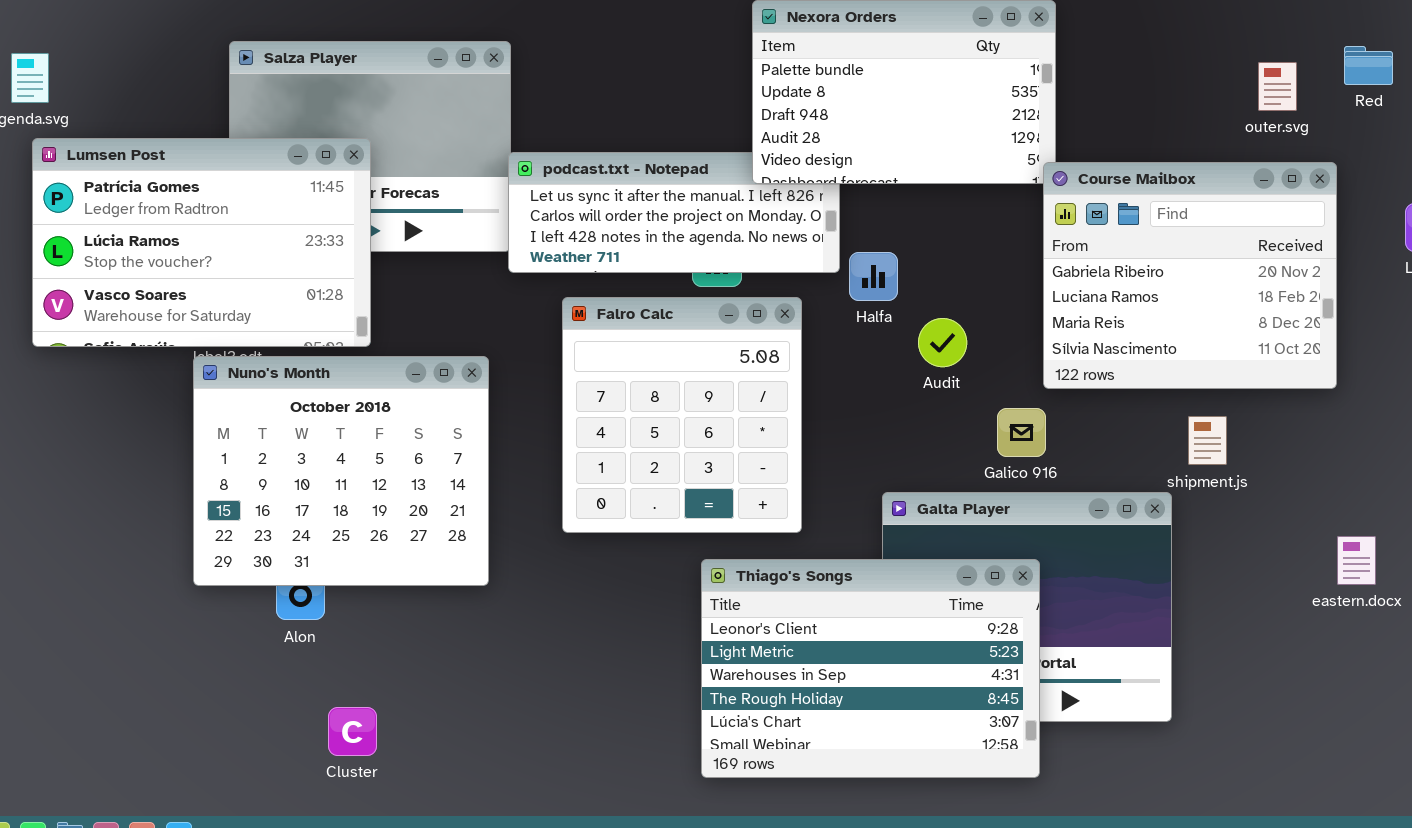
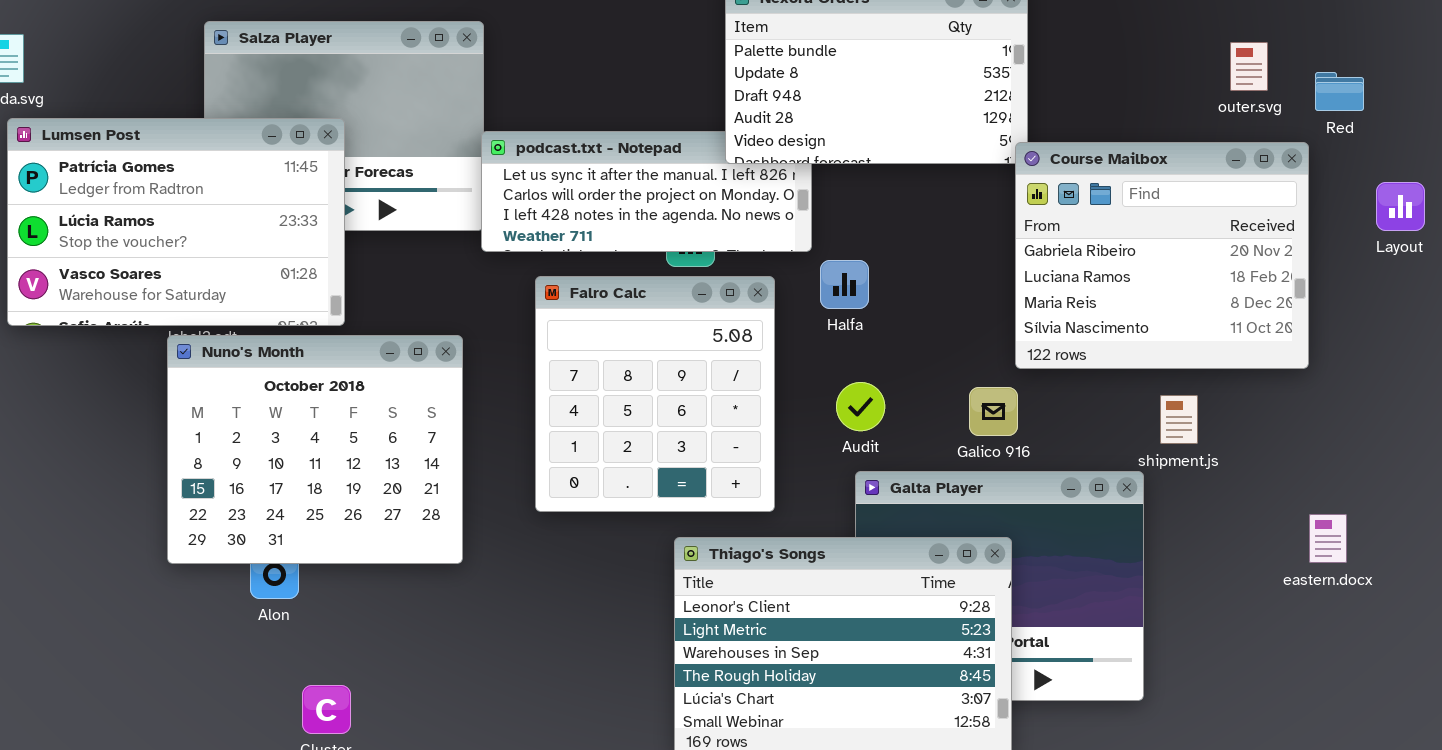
Red: [1344,46,1393,85] -> [1315,72,1364,111], moved
Halfa: [849,252,898,301] -> [820,260,869,309], moved
Audit: [918,318,967,367] -> [836,382,885,431], moved

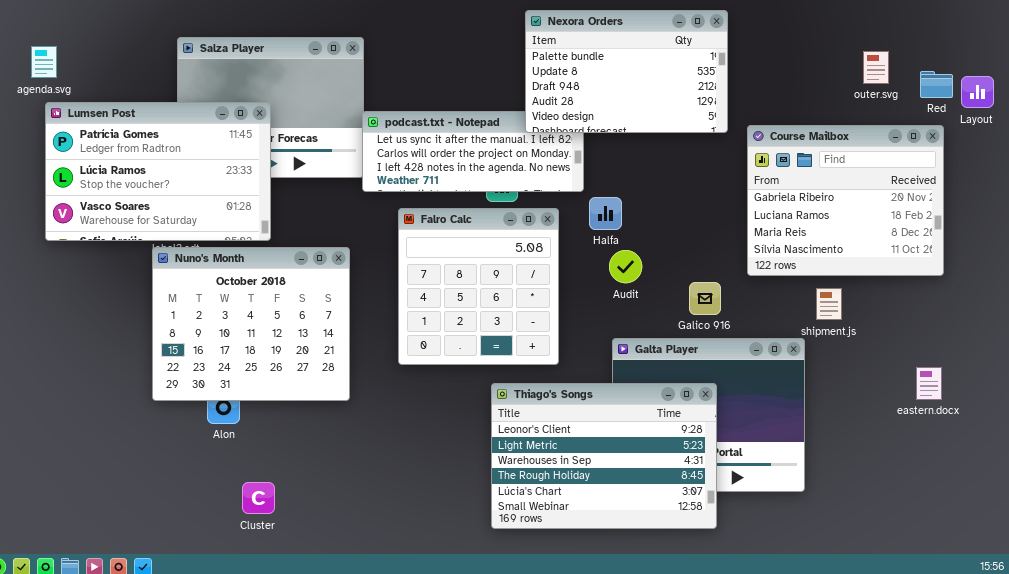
Course Mailbox: [1015,142,1309,369] -> [747,125,944,276], moved
Layout: [1376,182,1425,231] -> [961,76,994,108], moved
Audit: [836,382,885,431] -> [609,250,642,283], moved

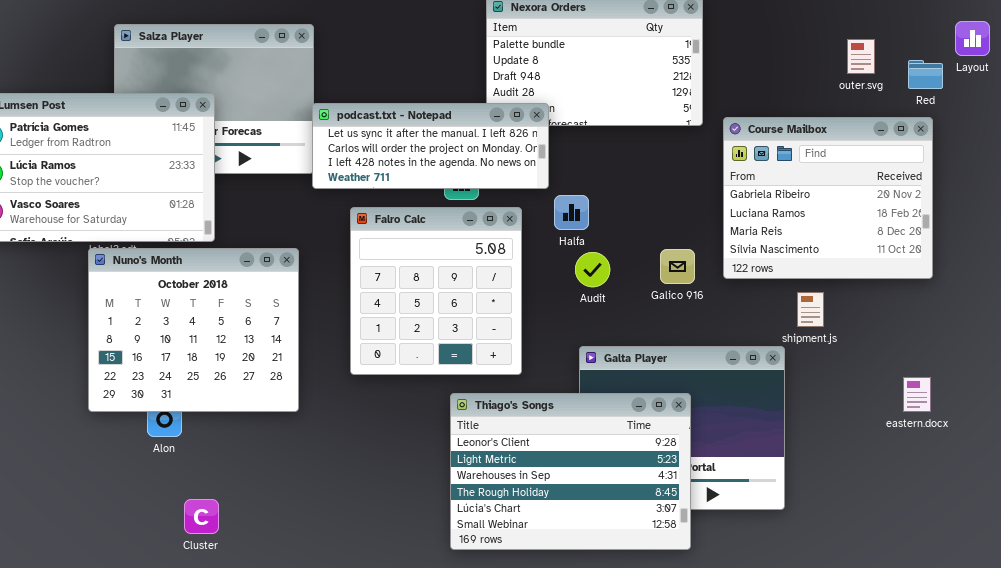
Layout: [961,76,994,108] -> [955,21,990,56], moved
podcast.txt - Notepad: [362,111,584,192] -> [312,103,549,189], raised
Galico 916: [689,282,721,315] -> [660,249,695,284], moved

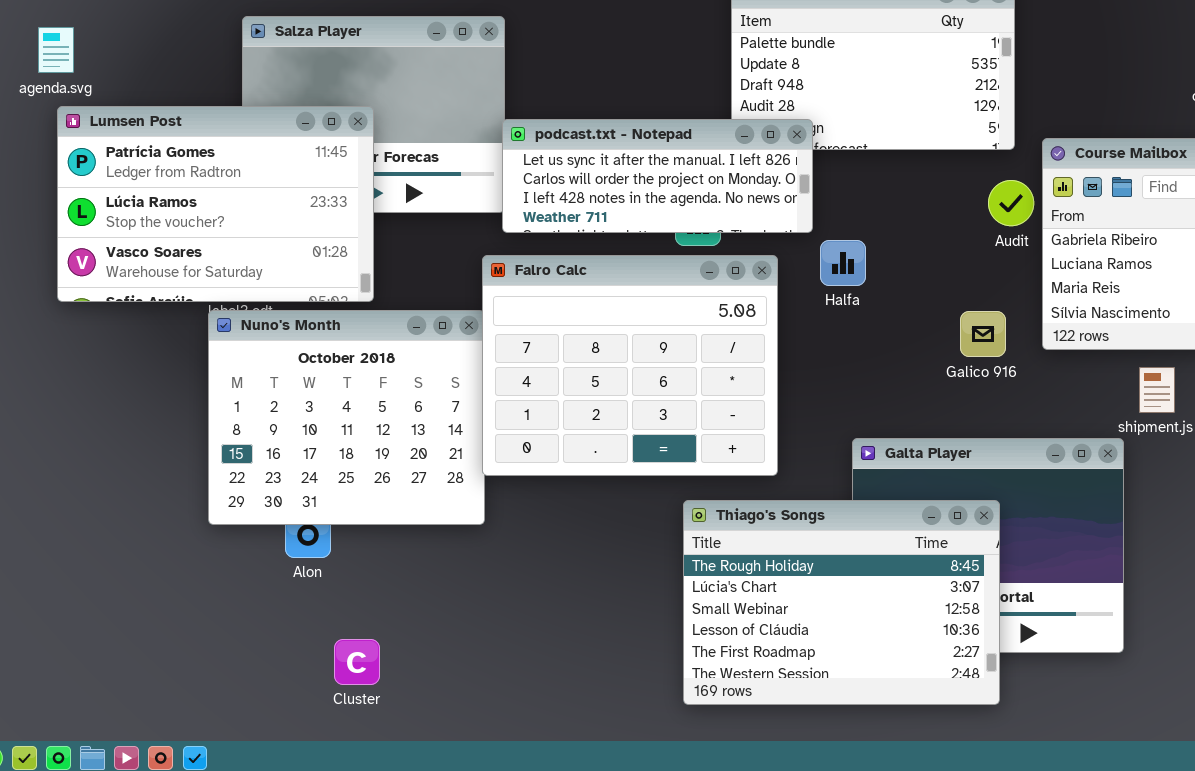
Falro Calc: [350,207,522,375] -> [482,255,778,476], resized
Audit: [575,252,610,287] -> [988,180,1034,226], moved
Thiago's Songs: [450,393,691,550] -> [683,500,1000,705], scrolled down 3 rows

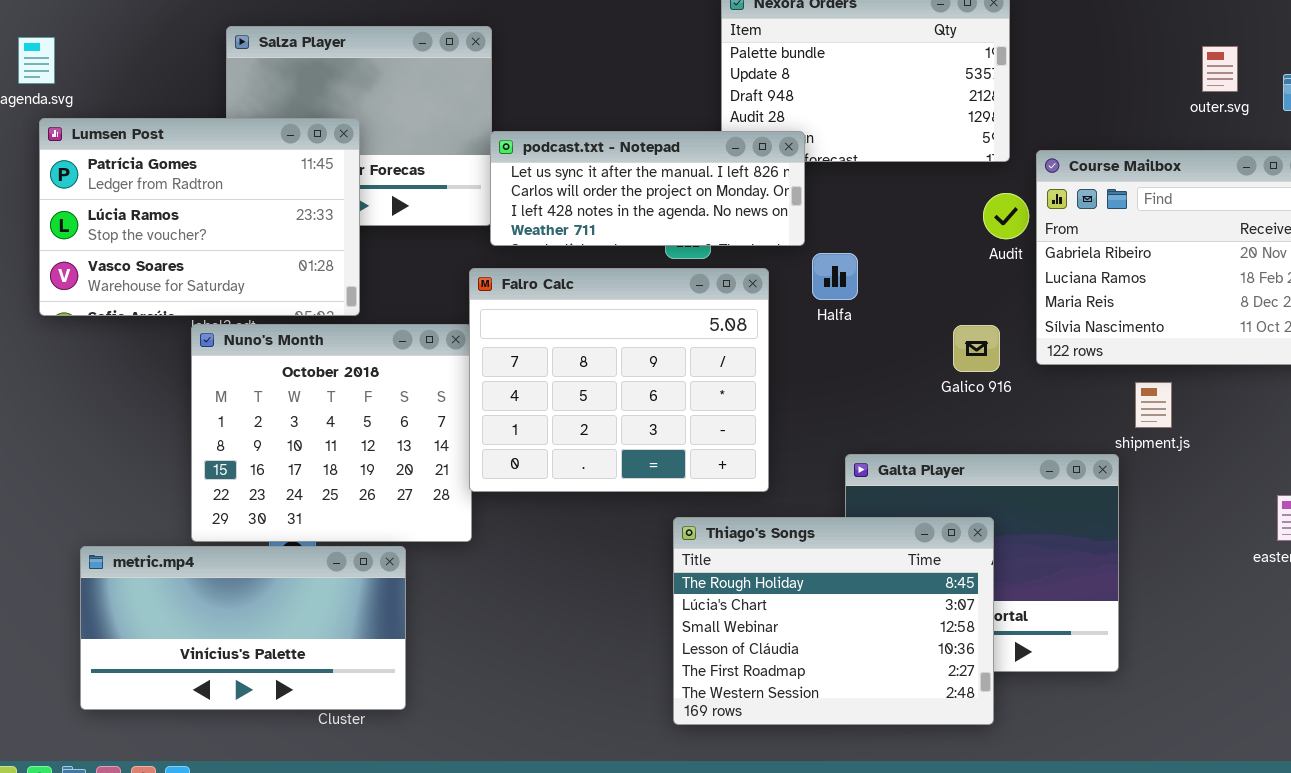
metric.mp4: none -> [80,546,406,710], opened

